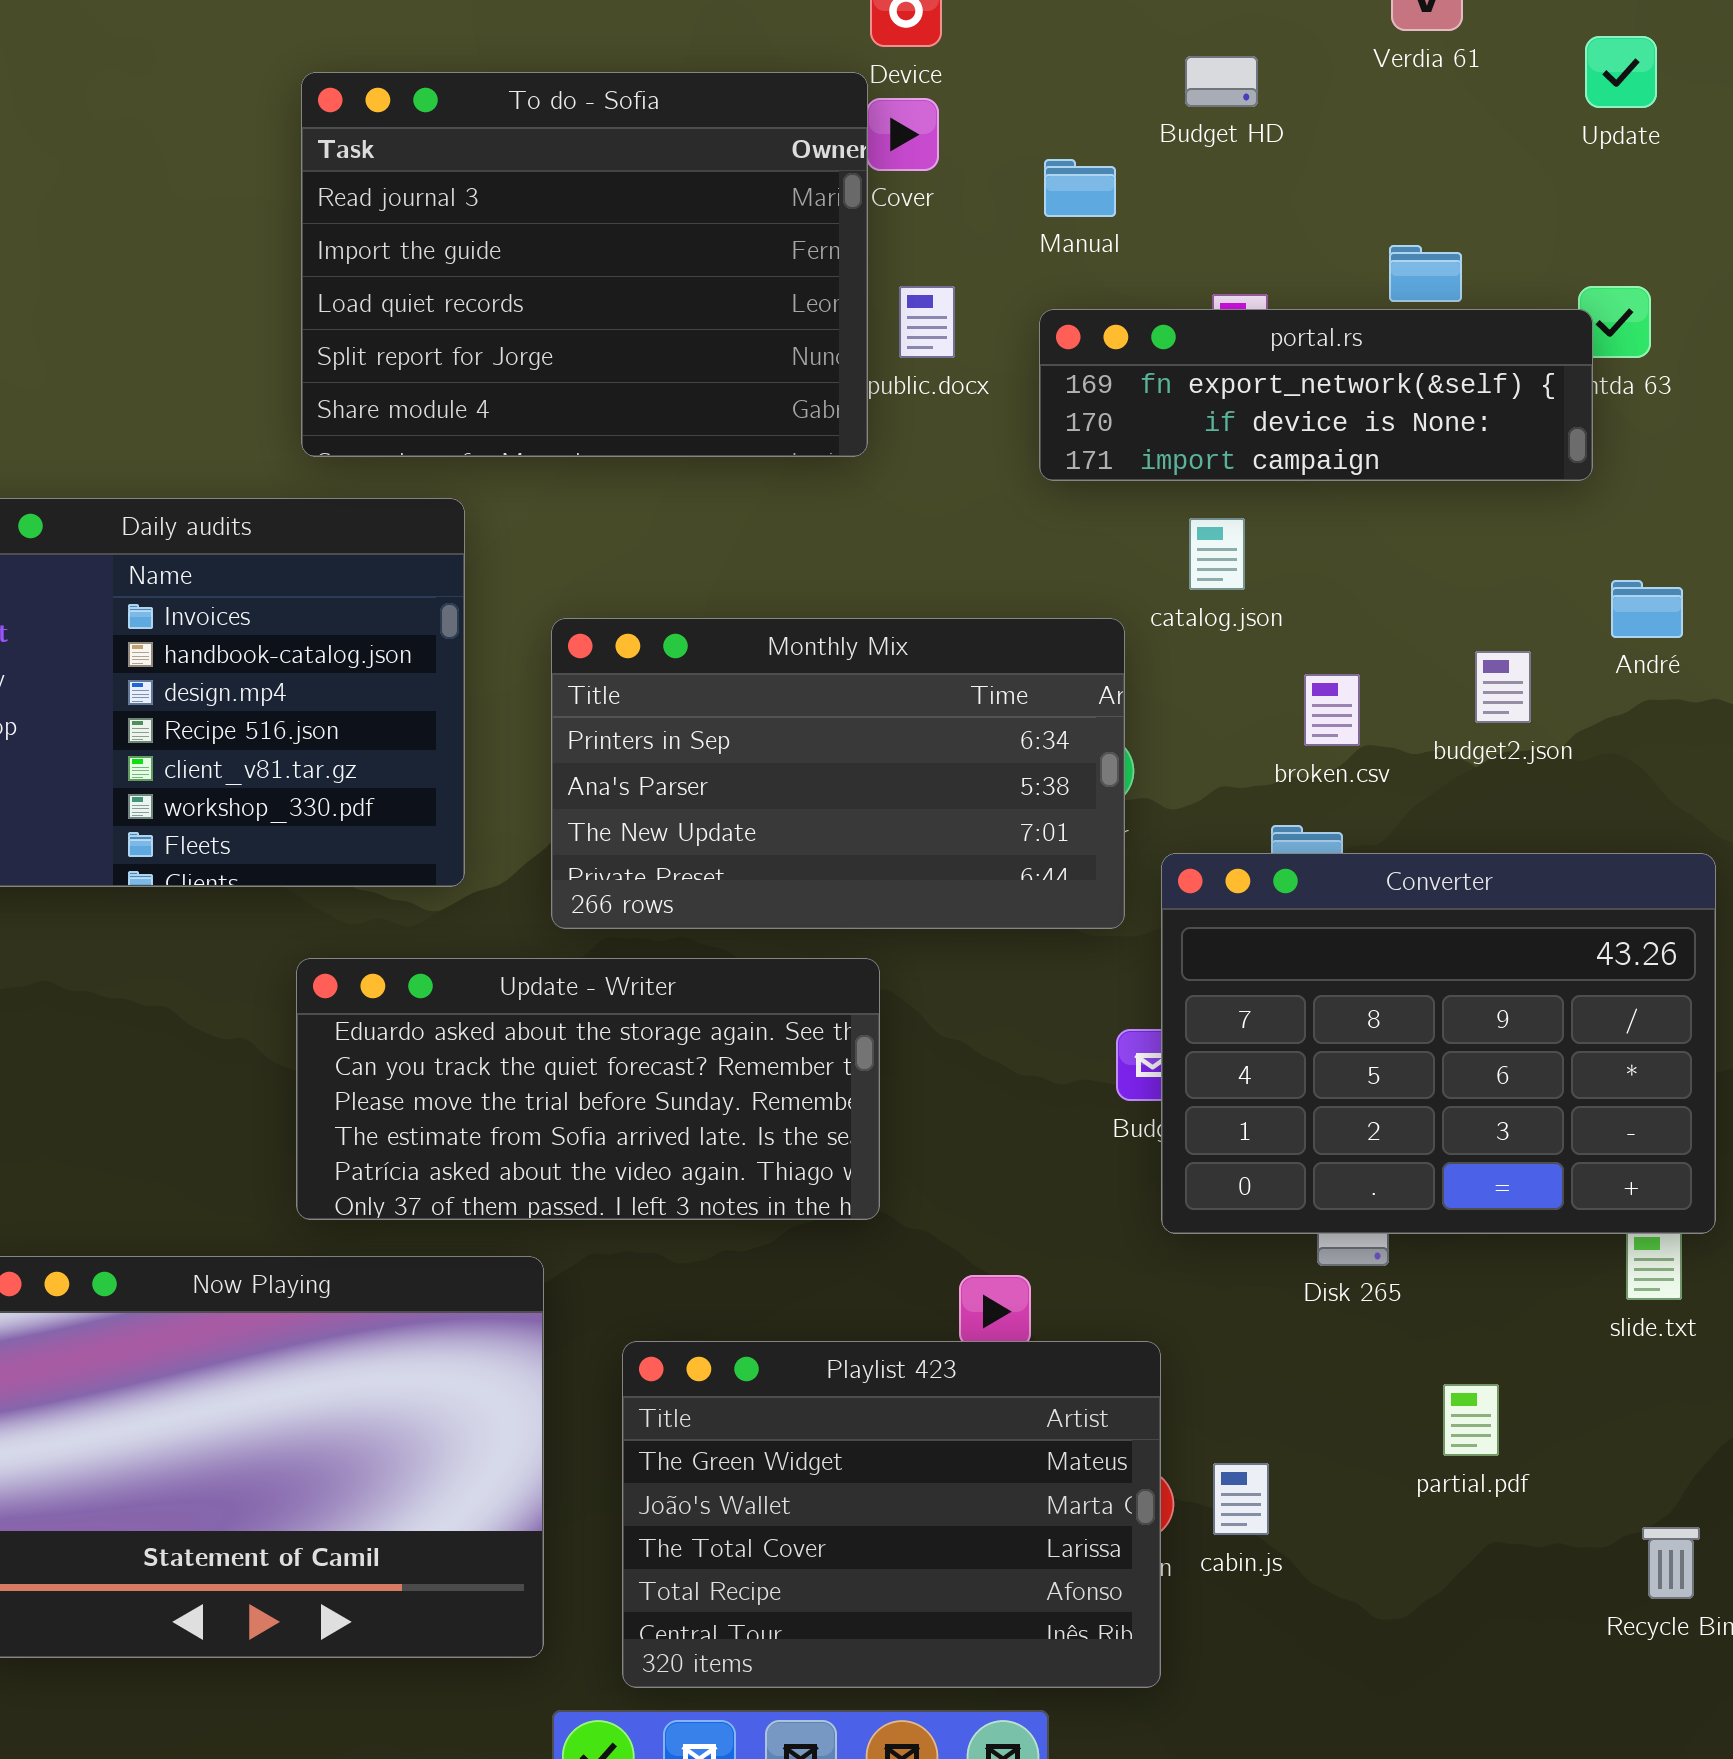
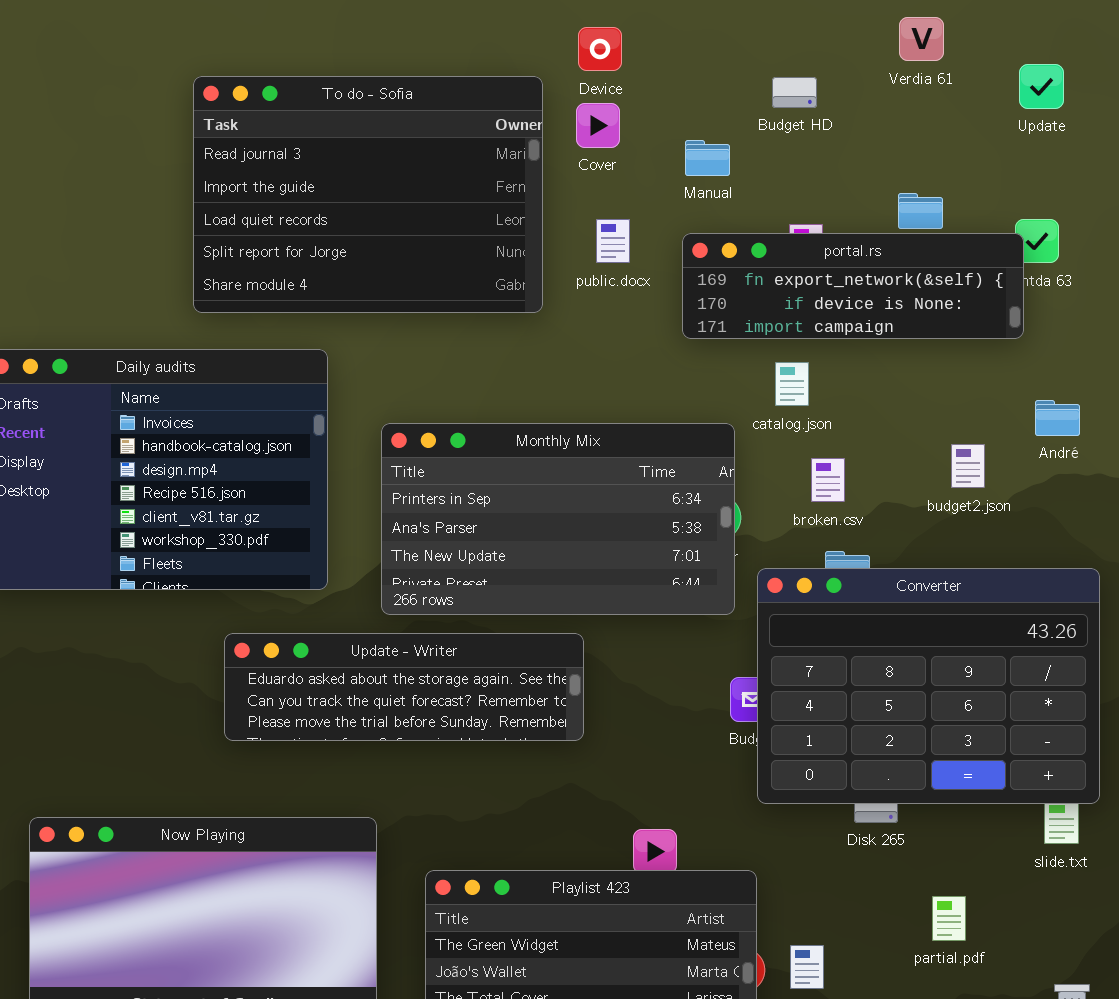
To do - Sofia: [301,72,868,457] -> [193,76,543,313], moved
broken.csv: [1304,674,1360,746] -> [811,458,845,502], moved
Update - Writer: [296,958,880,1220] -> [224,633,584,741], resized

